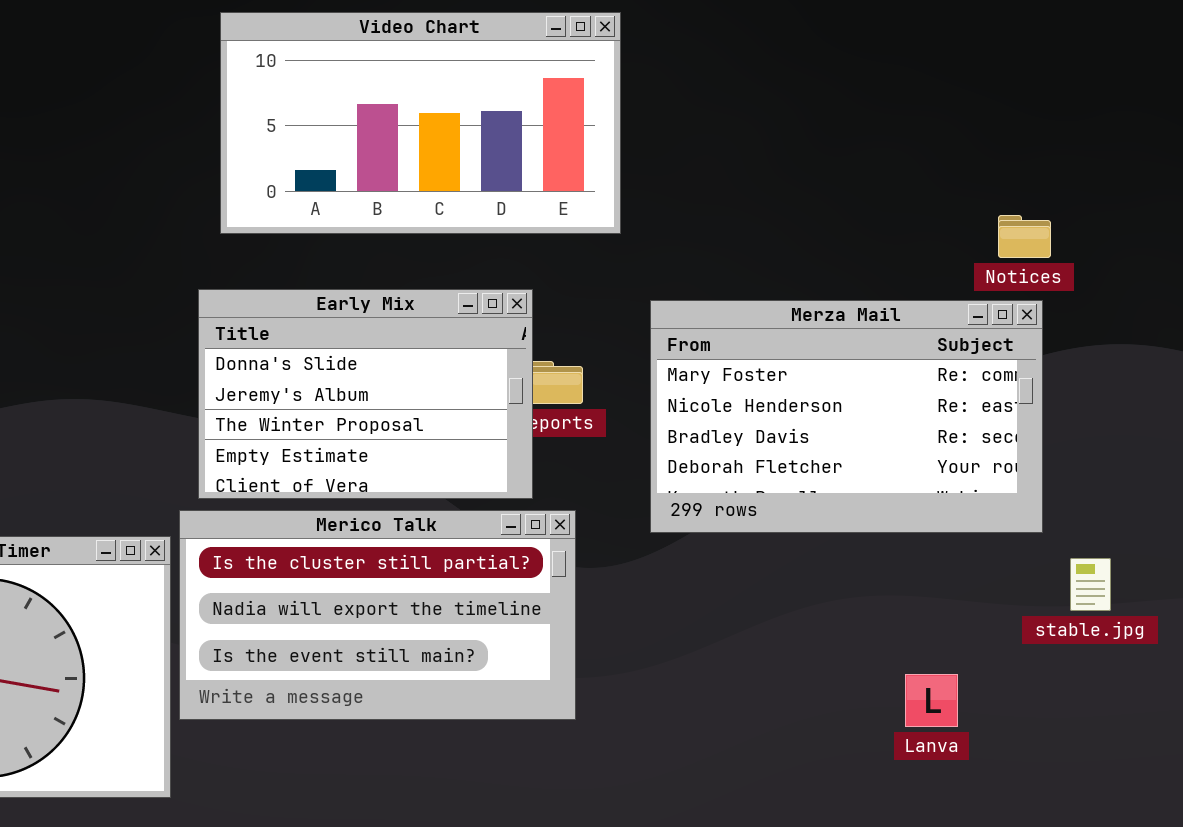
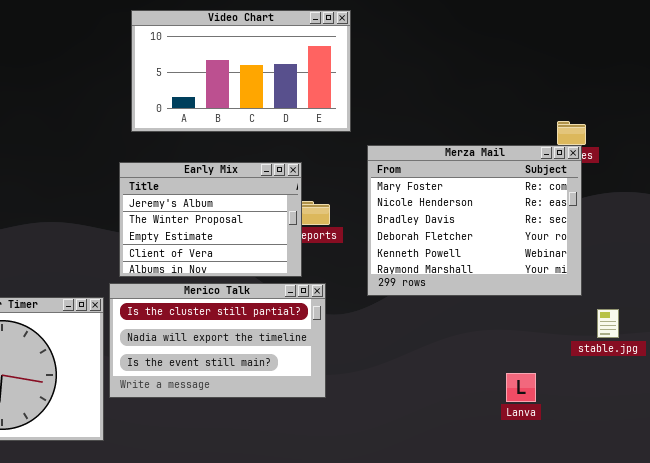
Early Mix: [198,289,533,499] -> [119,162,302,277], scrolled down 1 row
Merza Mail: [650,300,1043,533] -> [367,145,582,296], resized

